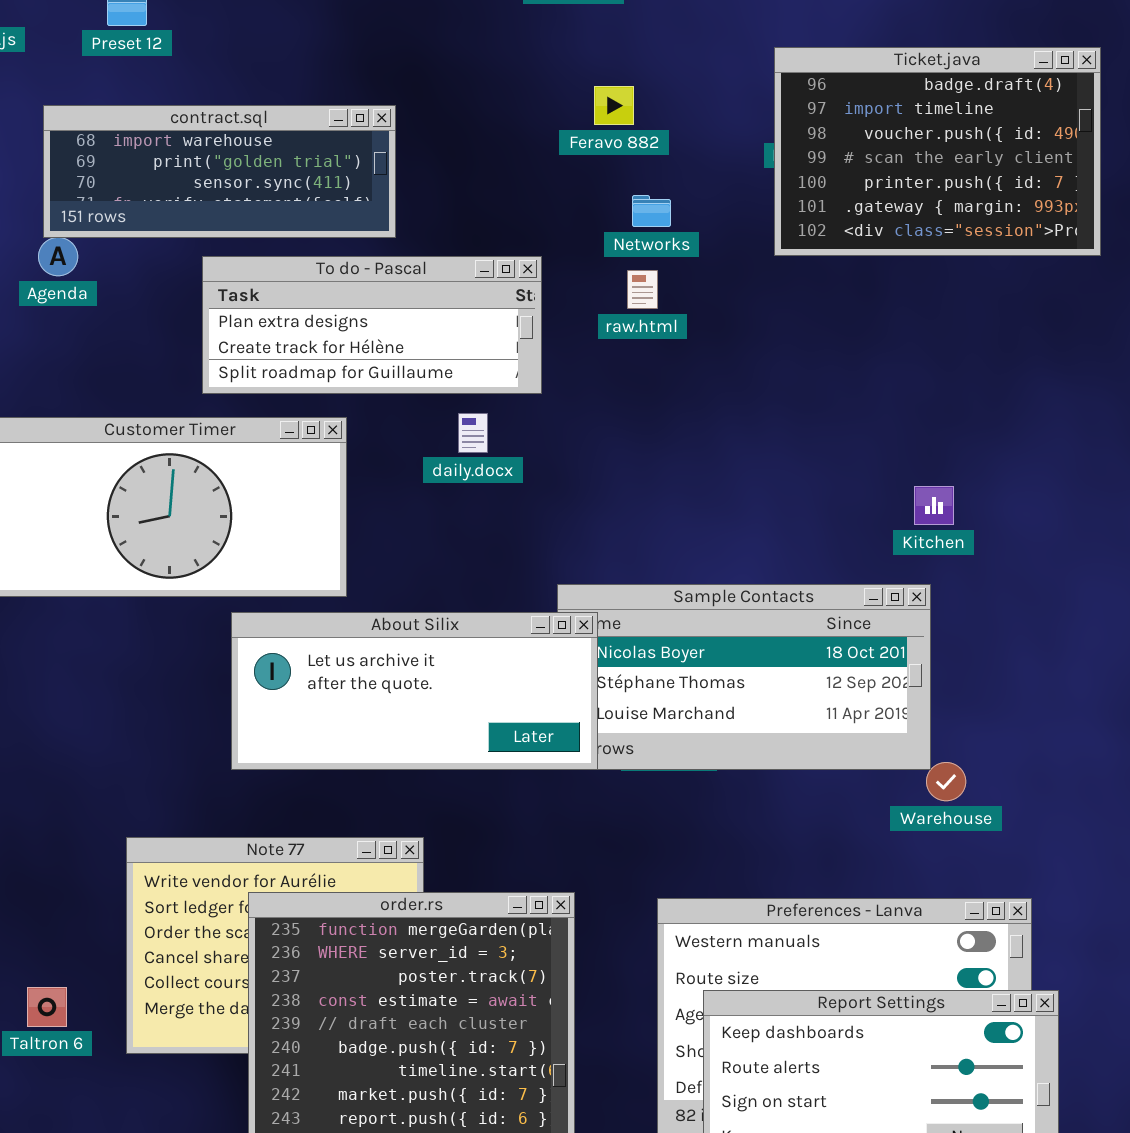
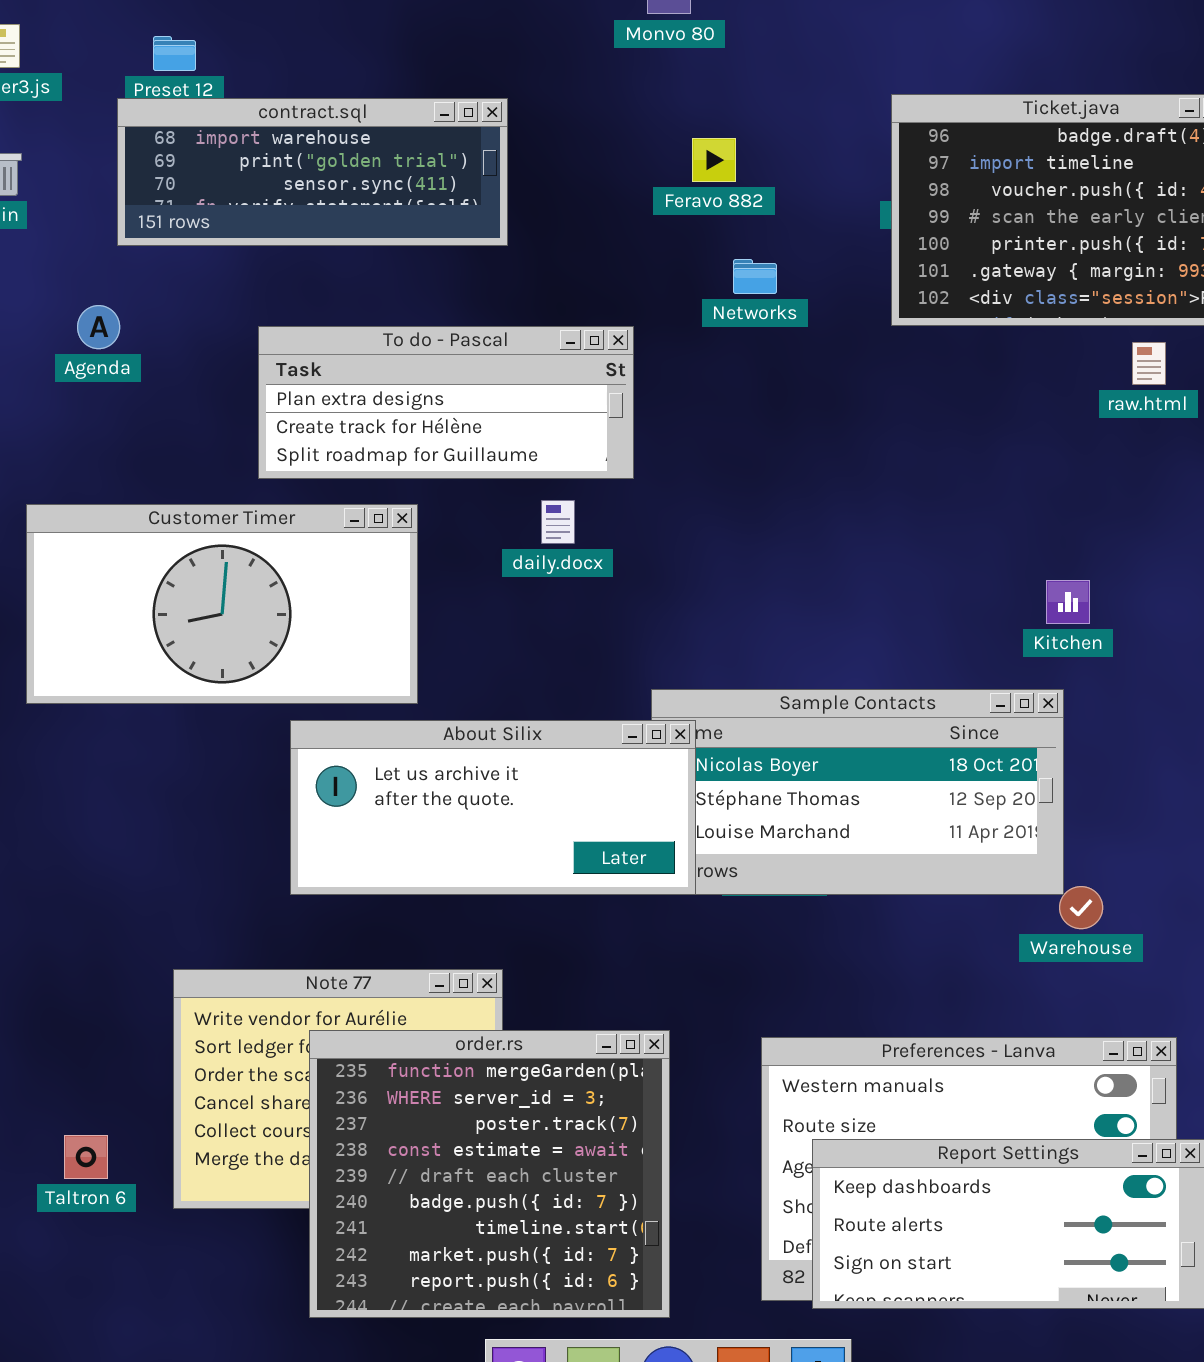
contract.sql: [43,105,396,238] -> [117,98,508,246], moved
raw.html: [627,270,658,309] -> [1132,342,1166,385], moved

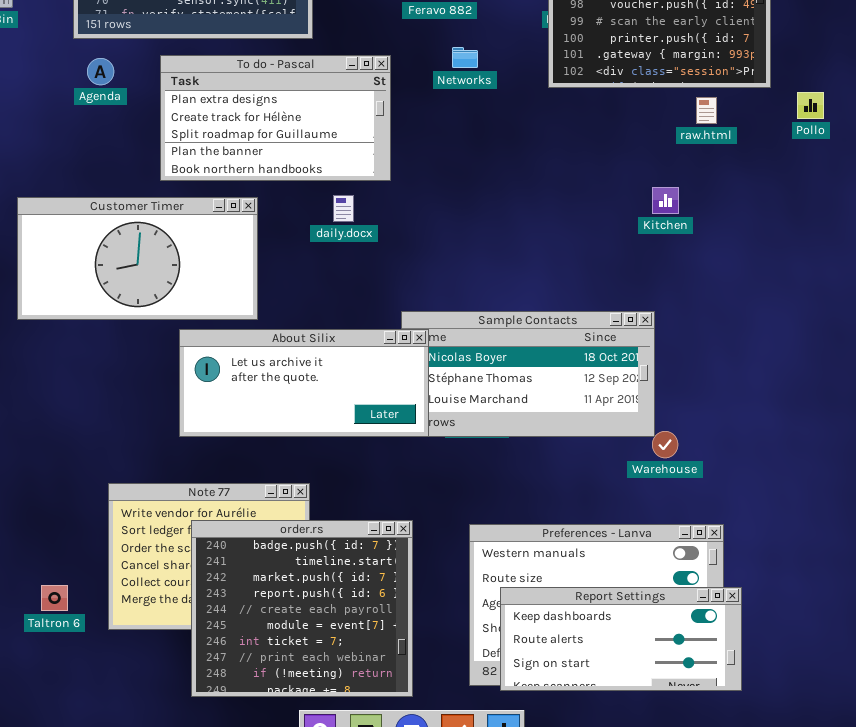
Agenda: [77,305,120,349] -> [87,58,114,85], moved
To do - Pascal: [258,326,634,479] -> [160,55,391,181], resized
Kitchen: [1046,580,1090,624] -> [652,187,679,214], moved
order.rs: [309,1030,670,1318] -> [191,520,413,697], scrolled down 5 rows

